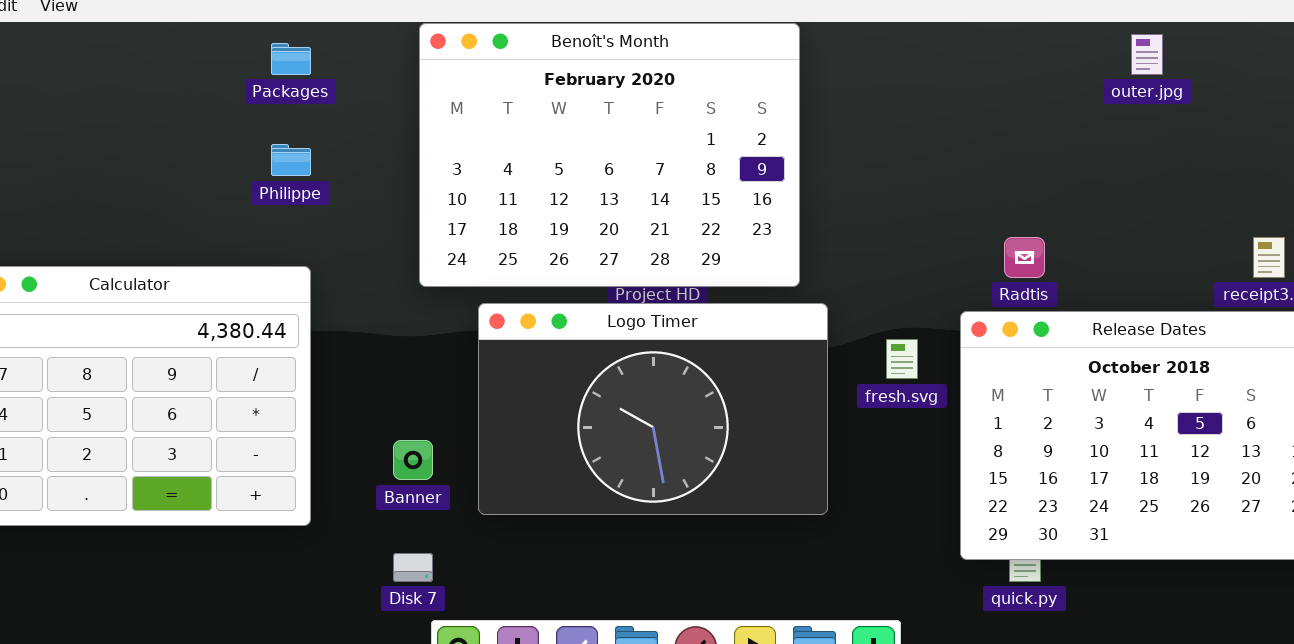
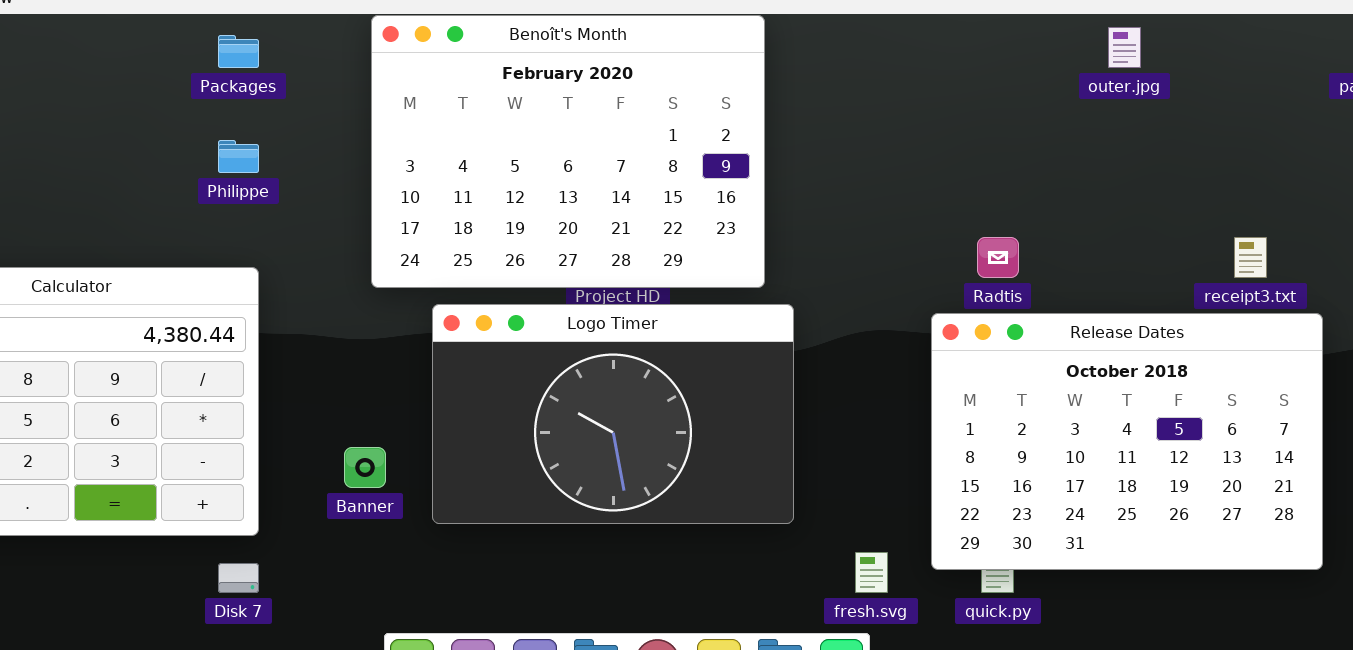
fresh.svg: [886,339,918,379] -> [855,552,888,593], moved
Disk 7: [393,553,433,582] -> [218,563,259,593], moved

